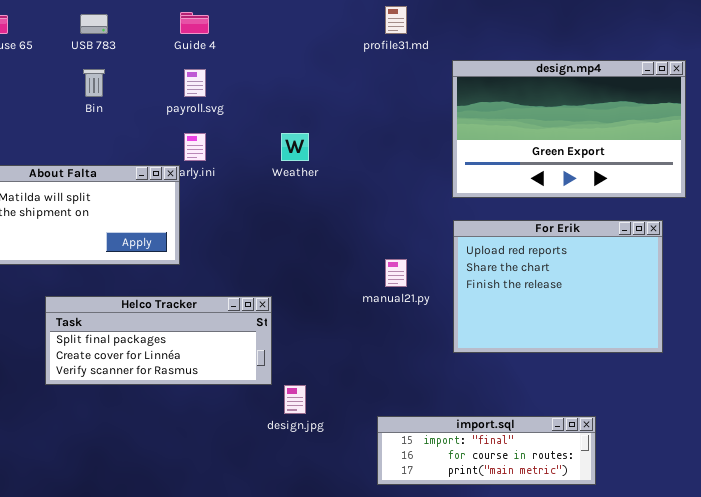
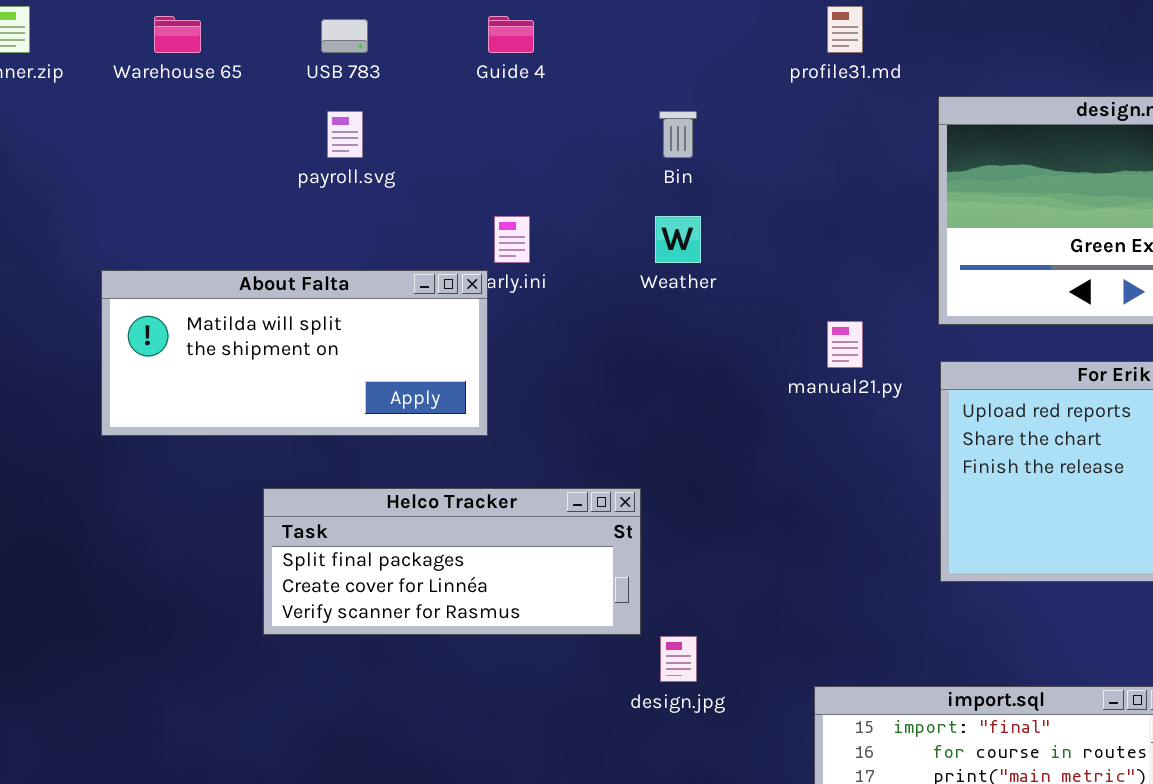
Bin: [83,69,105,97] -> [659,111,697,158], moved
payroll.svg: [184,69,206,97] -> [327,111,363,158], moved
manual21.py: [385,259,407,287] -> [827,321,863,368], moved

